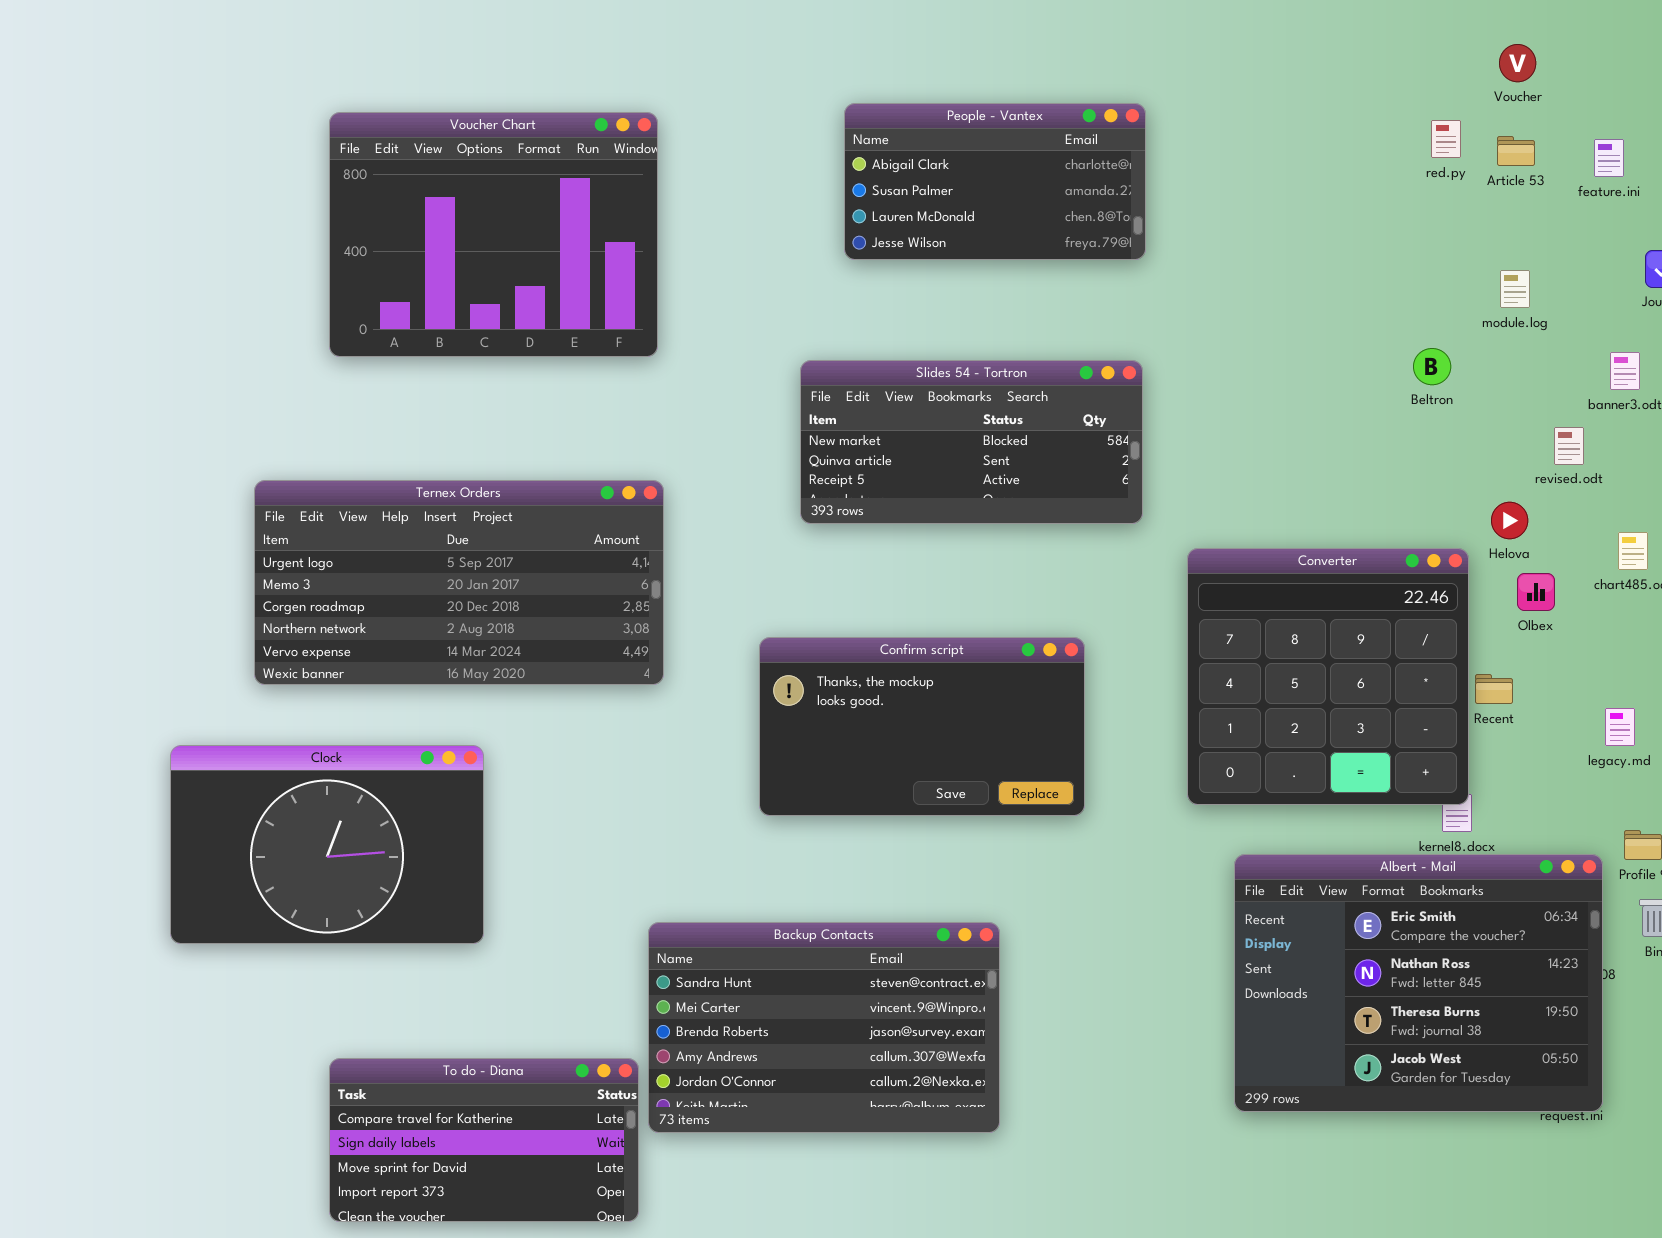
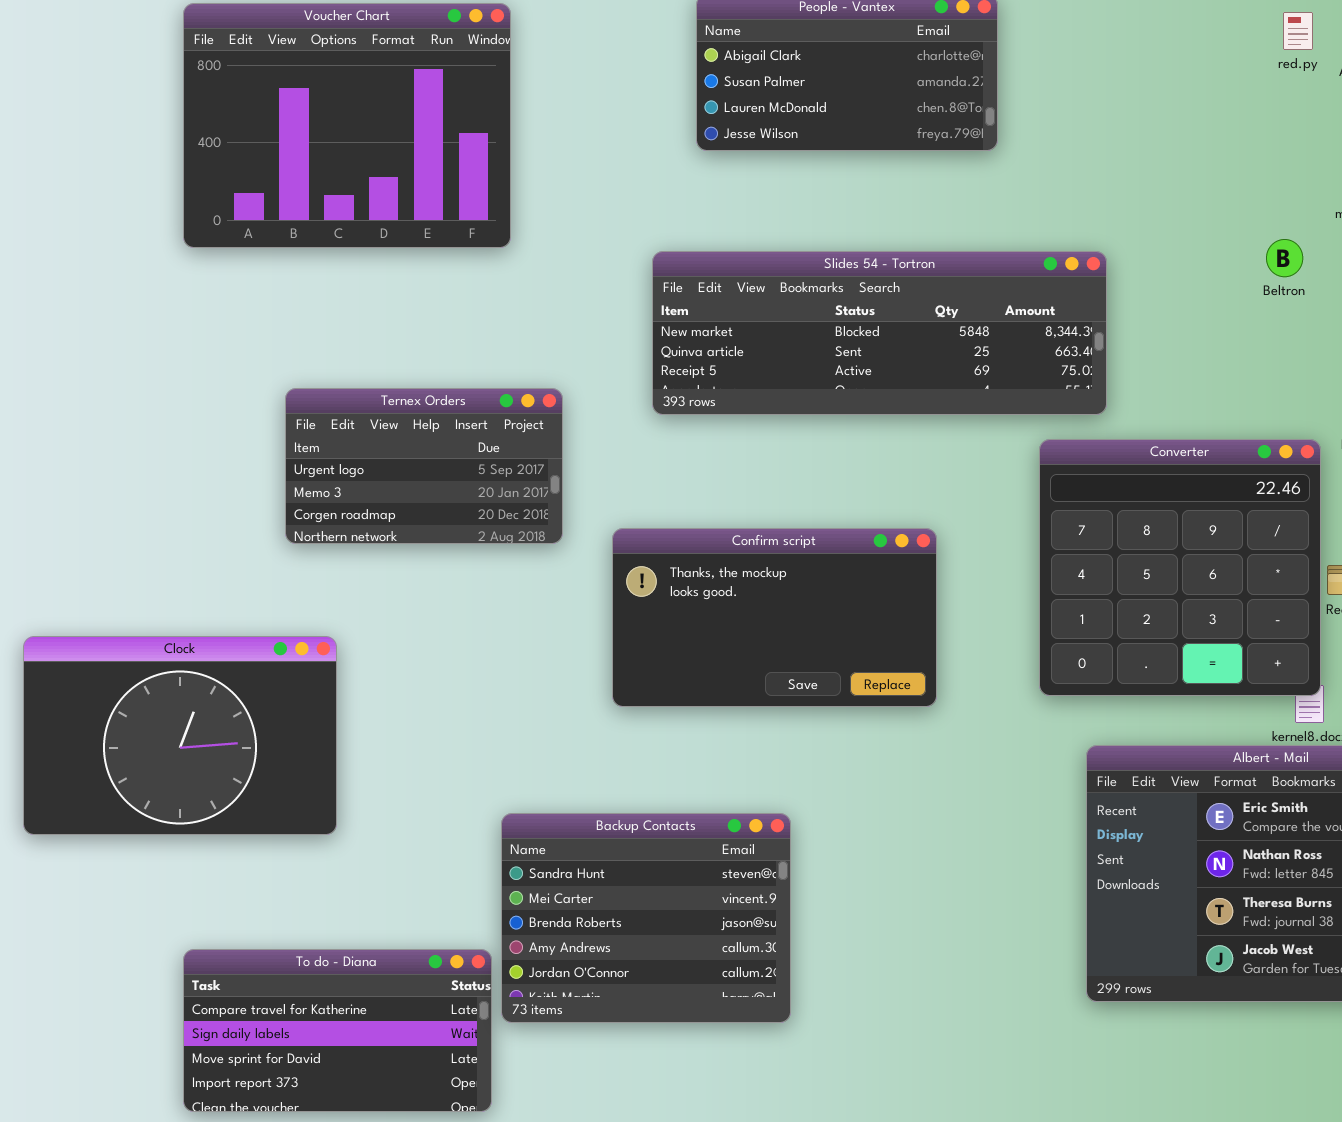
Slides 54 - Tortron: [800,360,1143,524] -> [652,251,1107,415], resized
Ternex Orders: [254,480,664,685] -> [285,388,563,544], moved, resized
Backup Contacts: [648,922,1000,1133] -> [501,813,791,1023], resized

